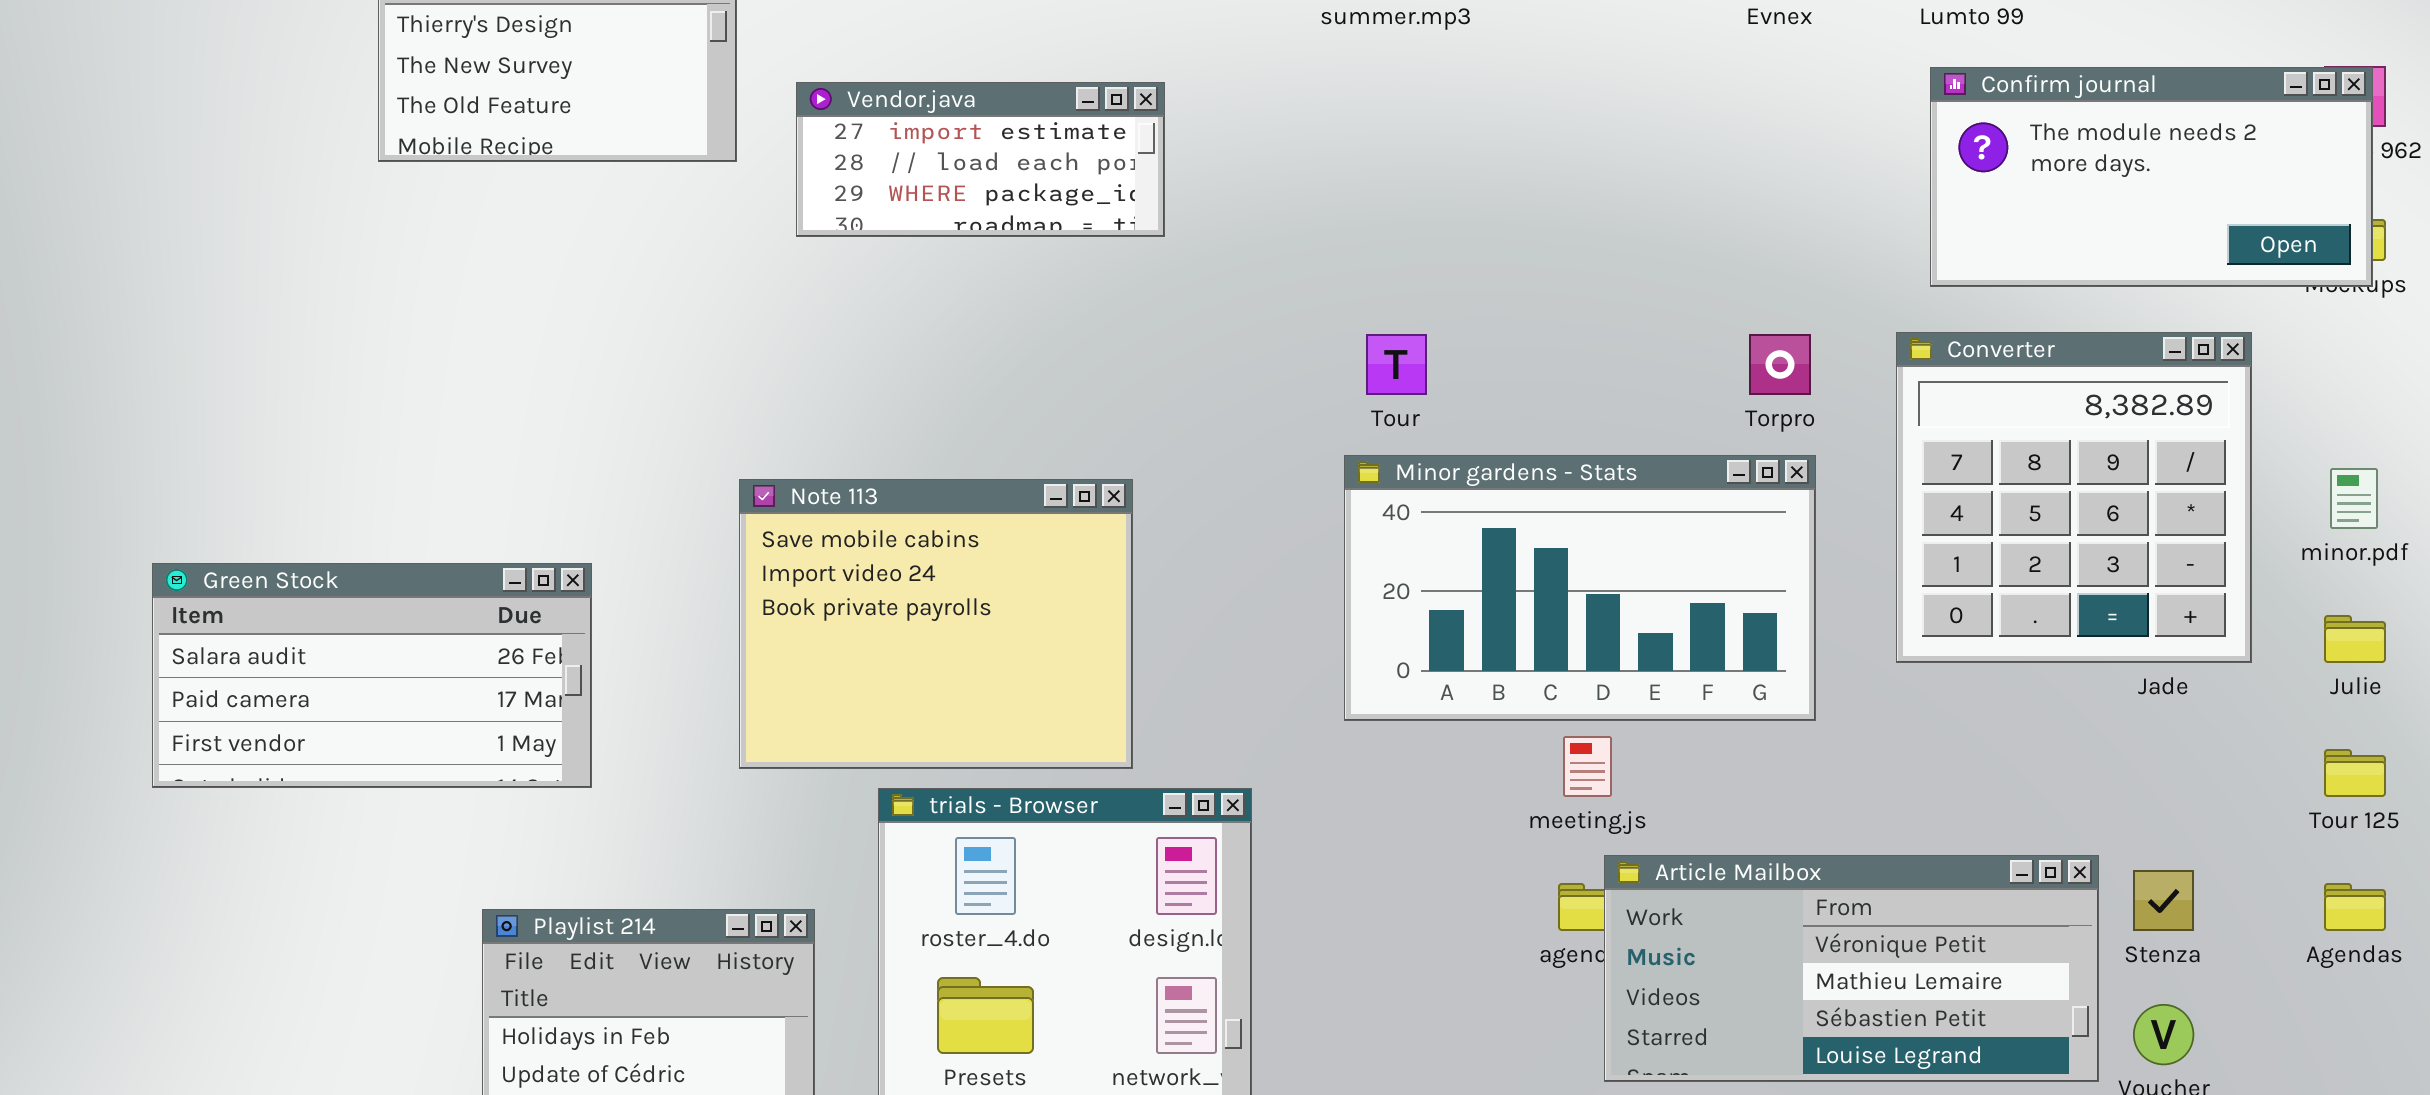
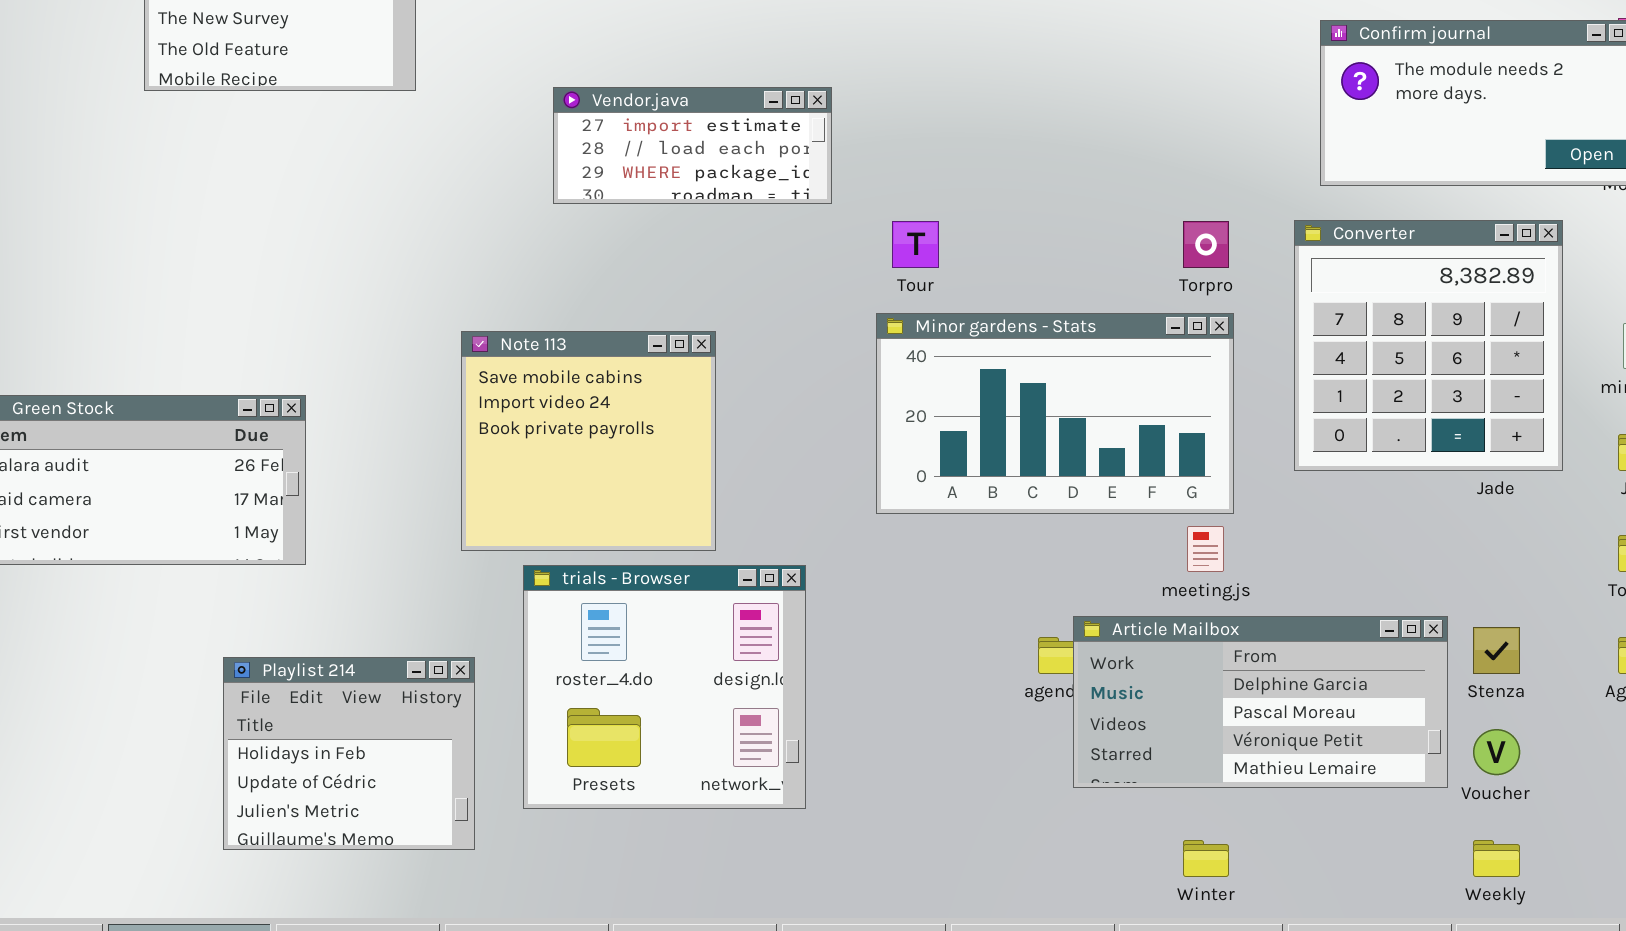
Vendor.java: [796,82,1165,237] -> [553,87,832,204], moved
Note 113: [739,479,1133,769] -> [461,331,716,551], resized
meeting.js: [1563,736,1612,797] -> [1187,526,1224,572], moved
Article Mailbox: [1604,855,2099,1082] -> [1073,616,1448,788], scrolled up 2 rows

